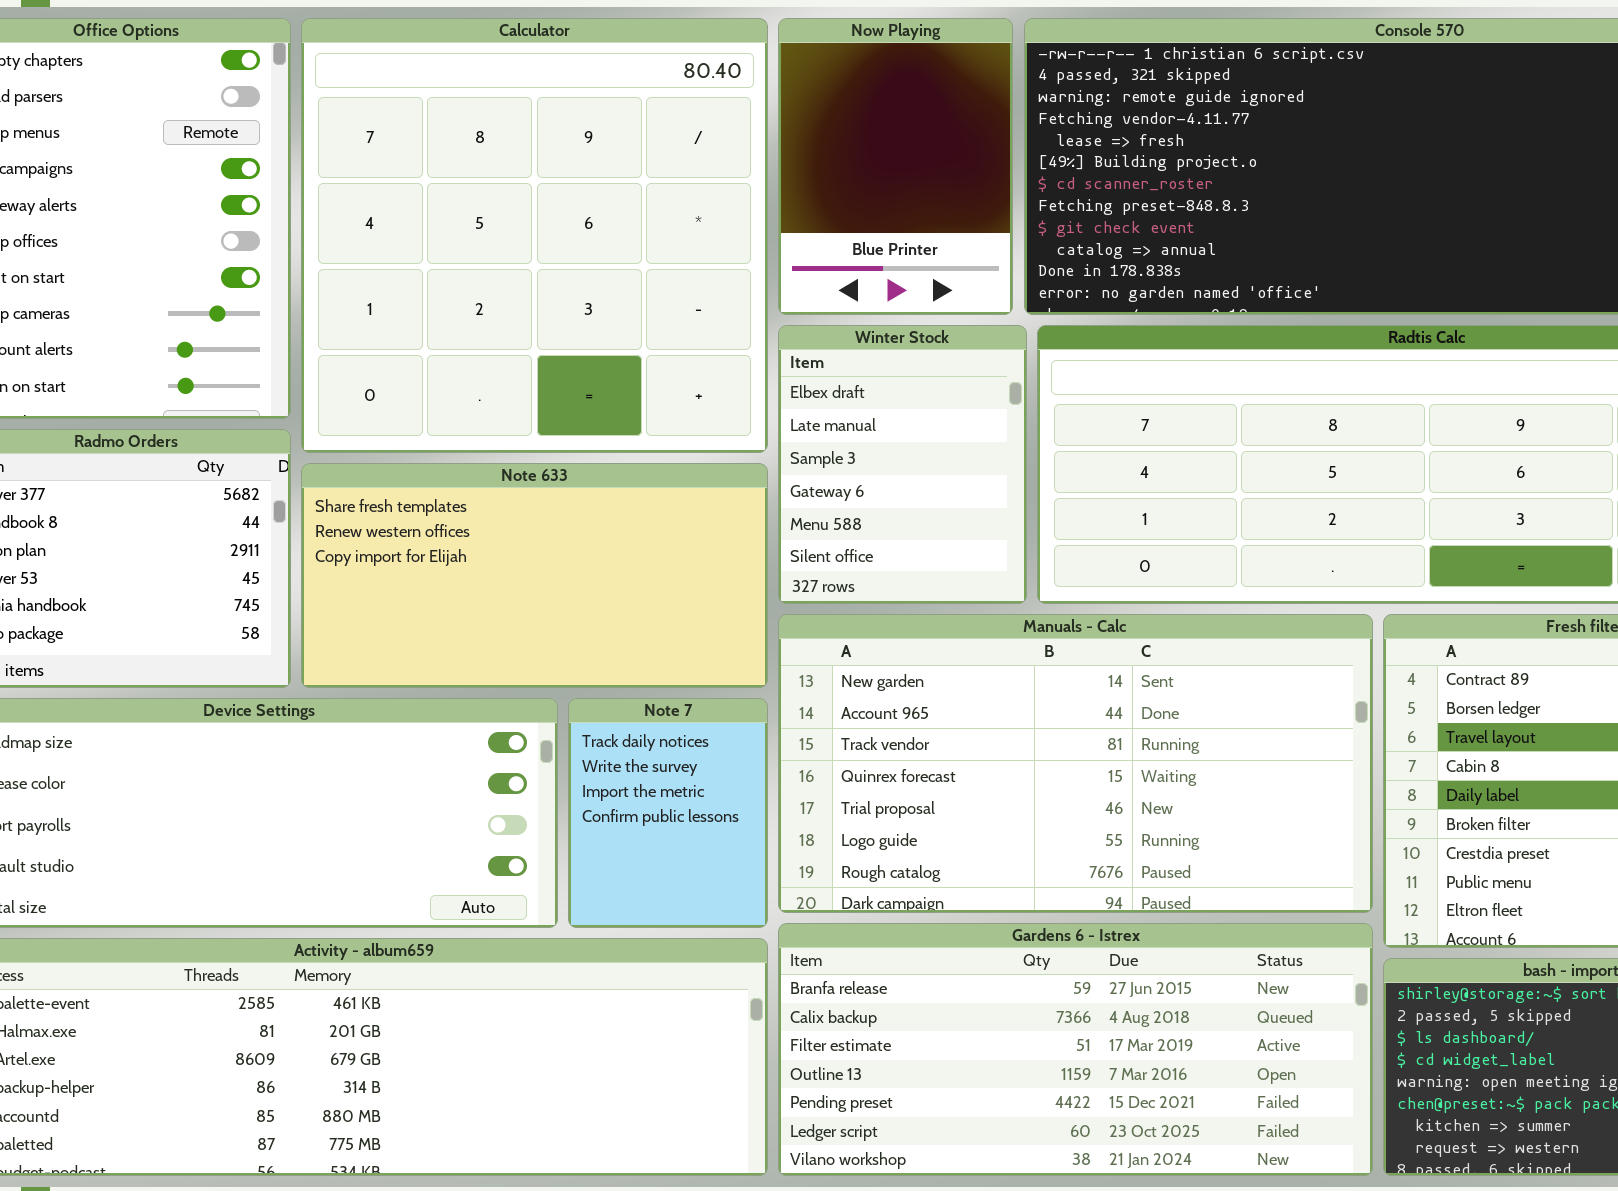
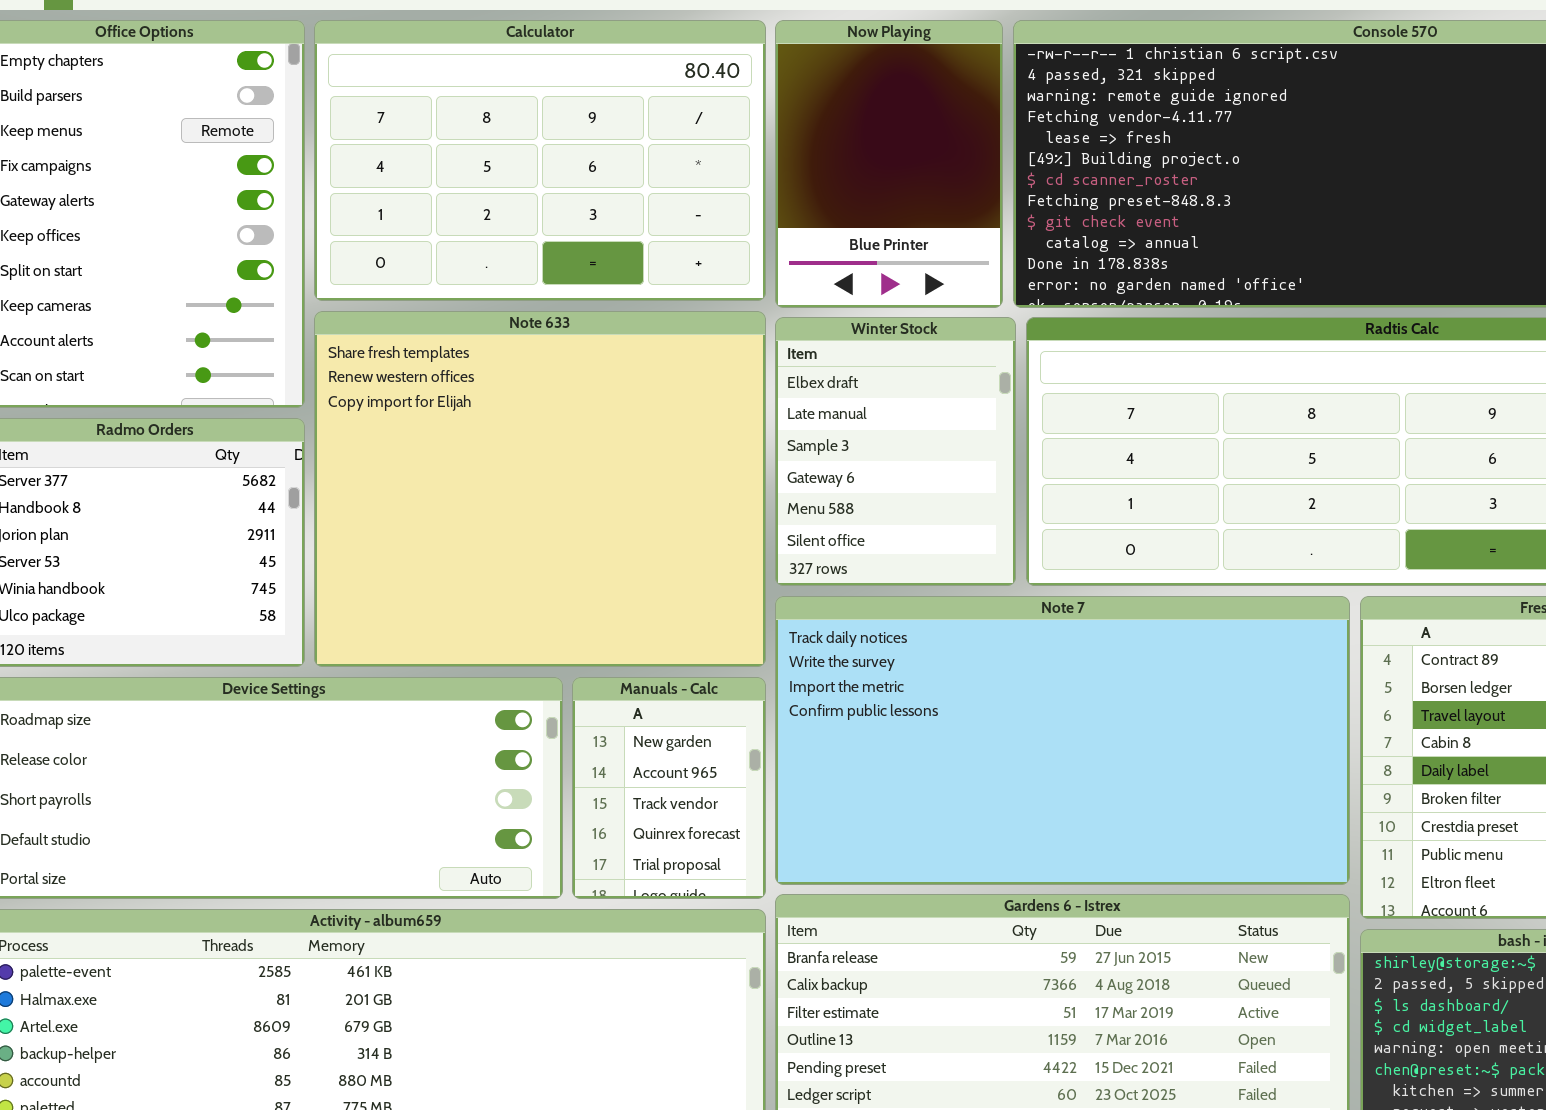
Calculator: [301,18,768,453] -> [314,20,766,301], resized
Note 633: [301,463,768,688] -> [314,311,766,667], resized
Manuals - Calc: [778,614,1373,913] -> [572,677,766,899], moved, resized
Note 7: [568,698,768,928] -> [775,596,1350,885], moved, resized

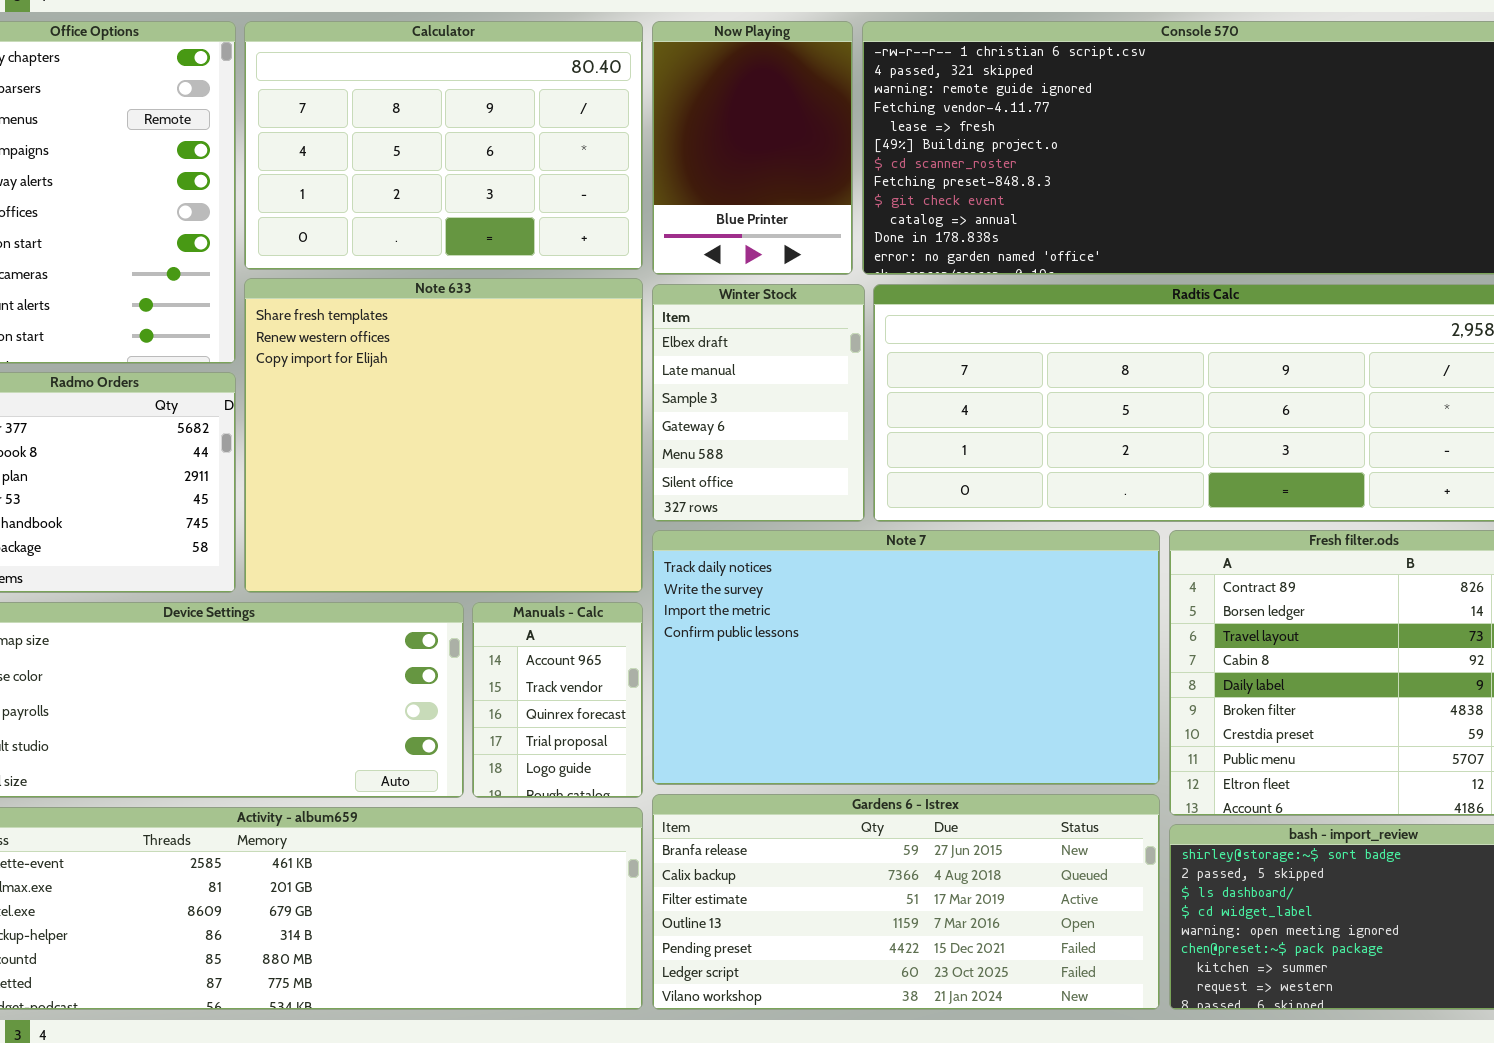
Manuals - Calc: [572,677,766,899] -> [472,602,643,798], scrolled down 1 row

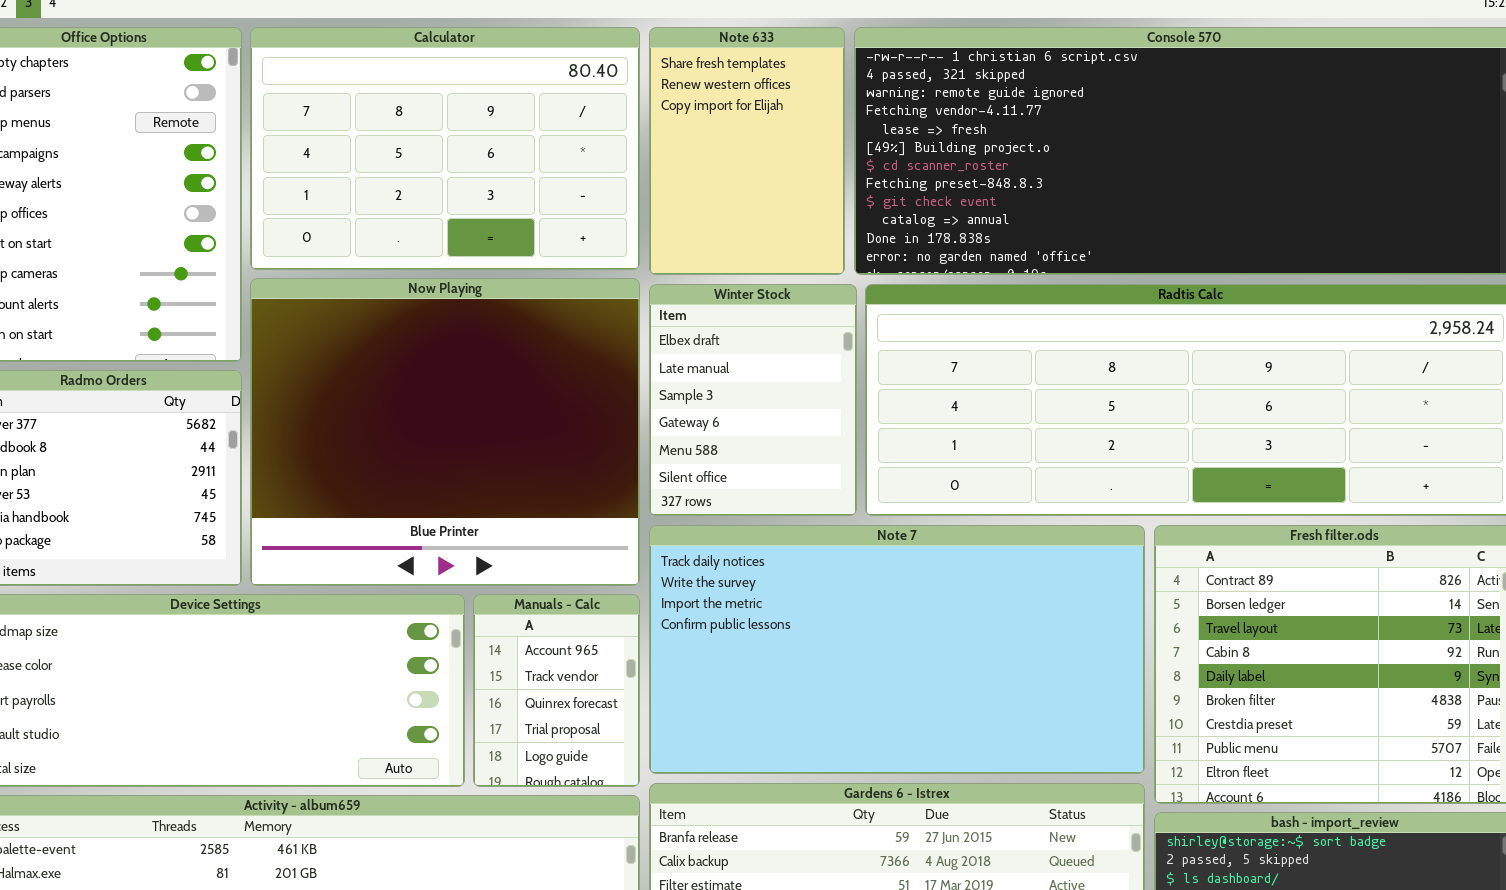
Now Playing: [652,21,853,275] -> [250,278,640,586], moved, resized
Note 633: [244,278,643,593] -> [649,27,845,275], moved, resized

